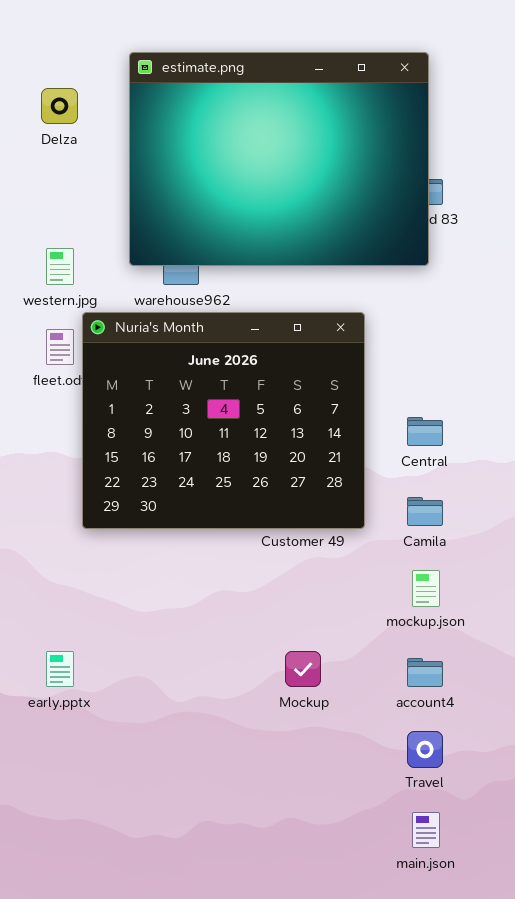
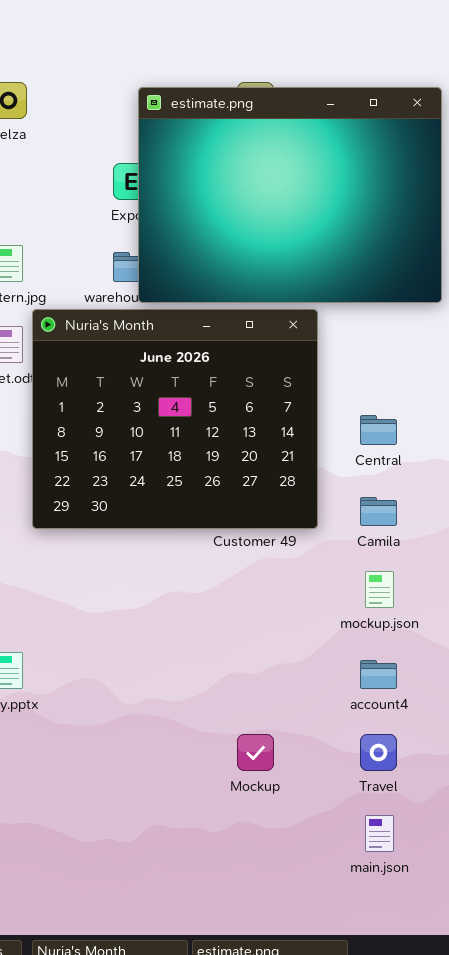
estimate.png: [129,52,429,266] -> [138,87,442,303], moved
Mockup: [285,651,321,687] -> [237,734,274,771], moved

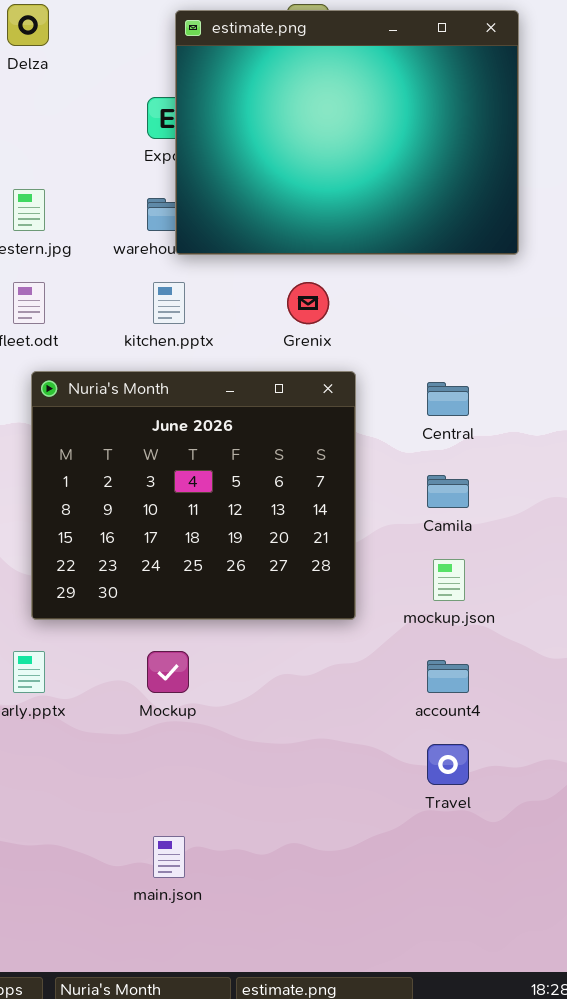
Nuria's Month: [32,309,318,529] -> [31,371,356,620], moved
Mockup: [237,734,274,771] -> [147,651,189,693], moved
main.json: [365,815,394,852] -> [153,836,185,878], moved

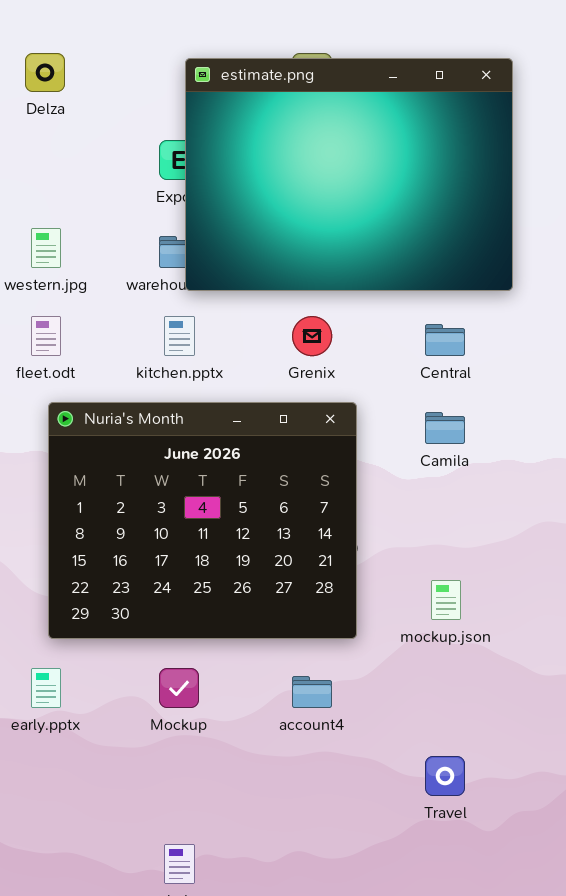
Central: [427,382,469,416] -> [425,324,465,356], moved
Camila: [427,475,469,508] -> [425,412,465,444], moved
account4: [427,660,469,693] -> [292,676,332,708], moved

